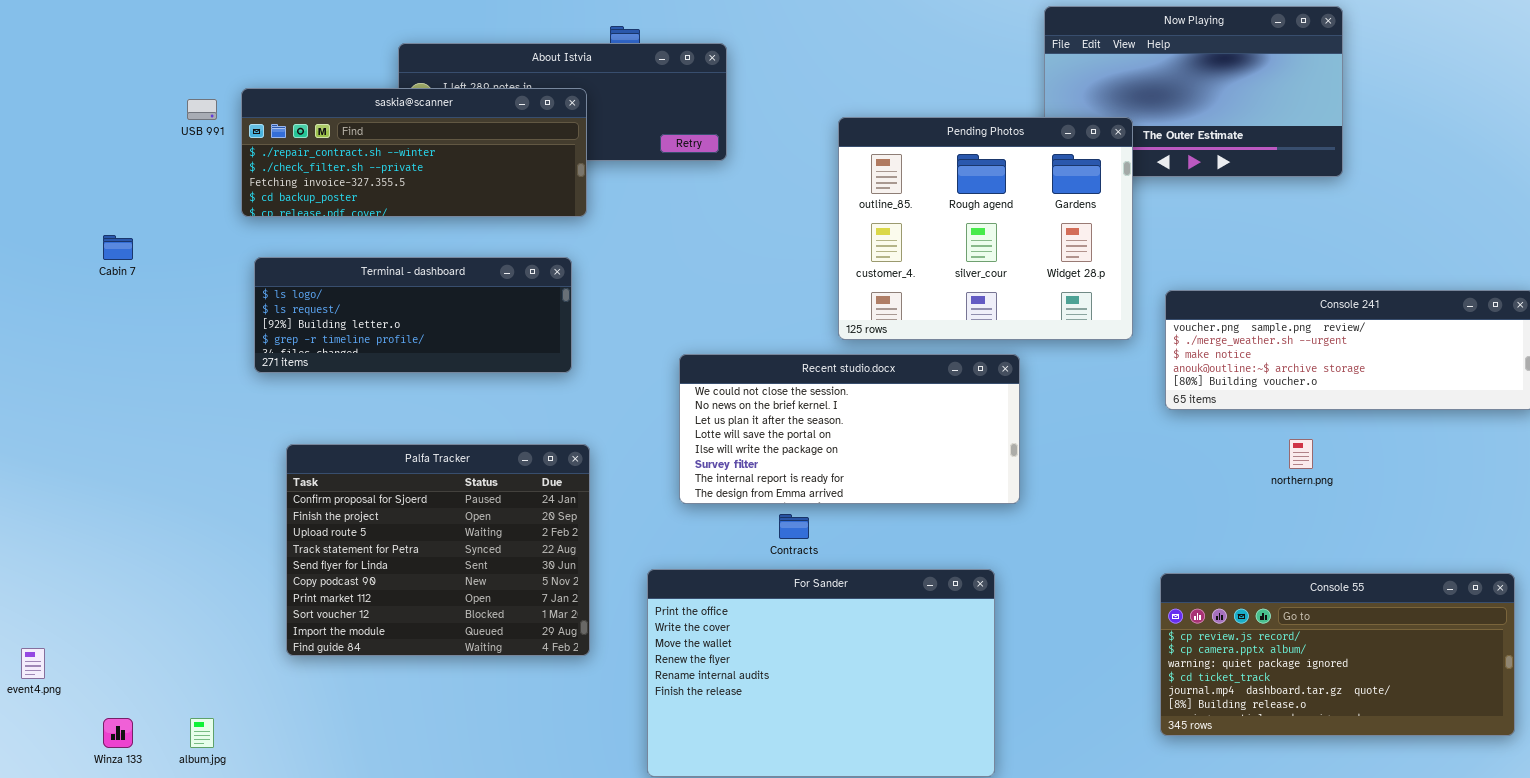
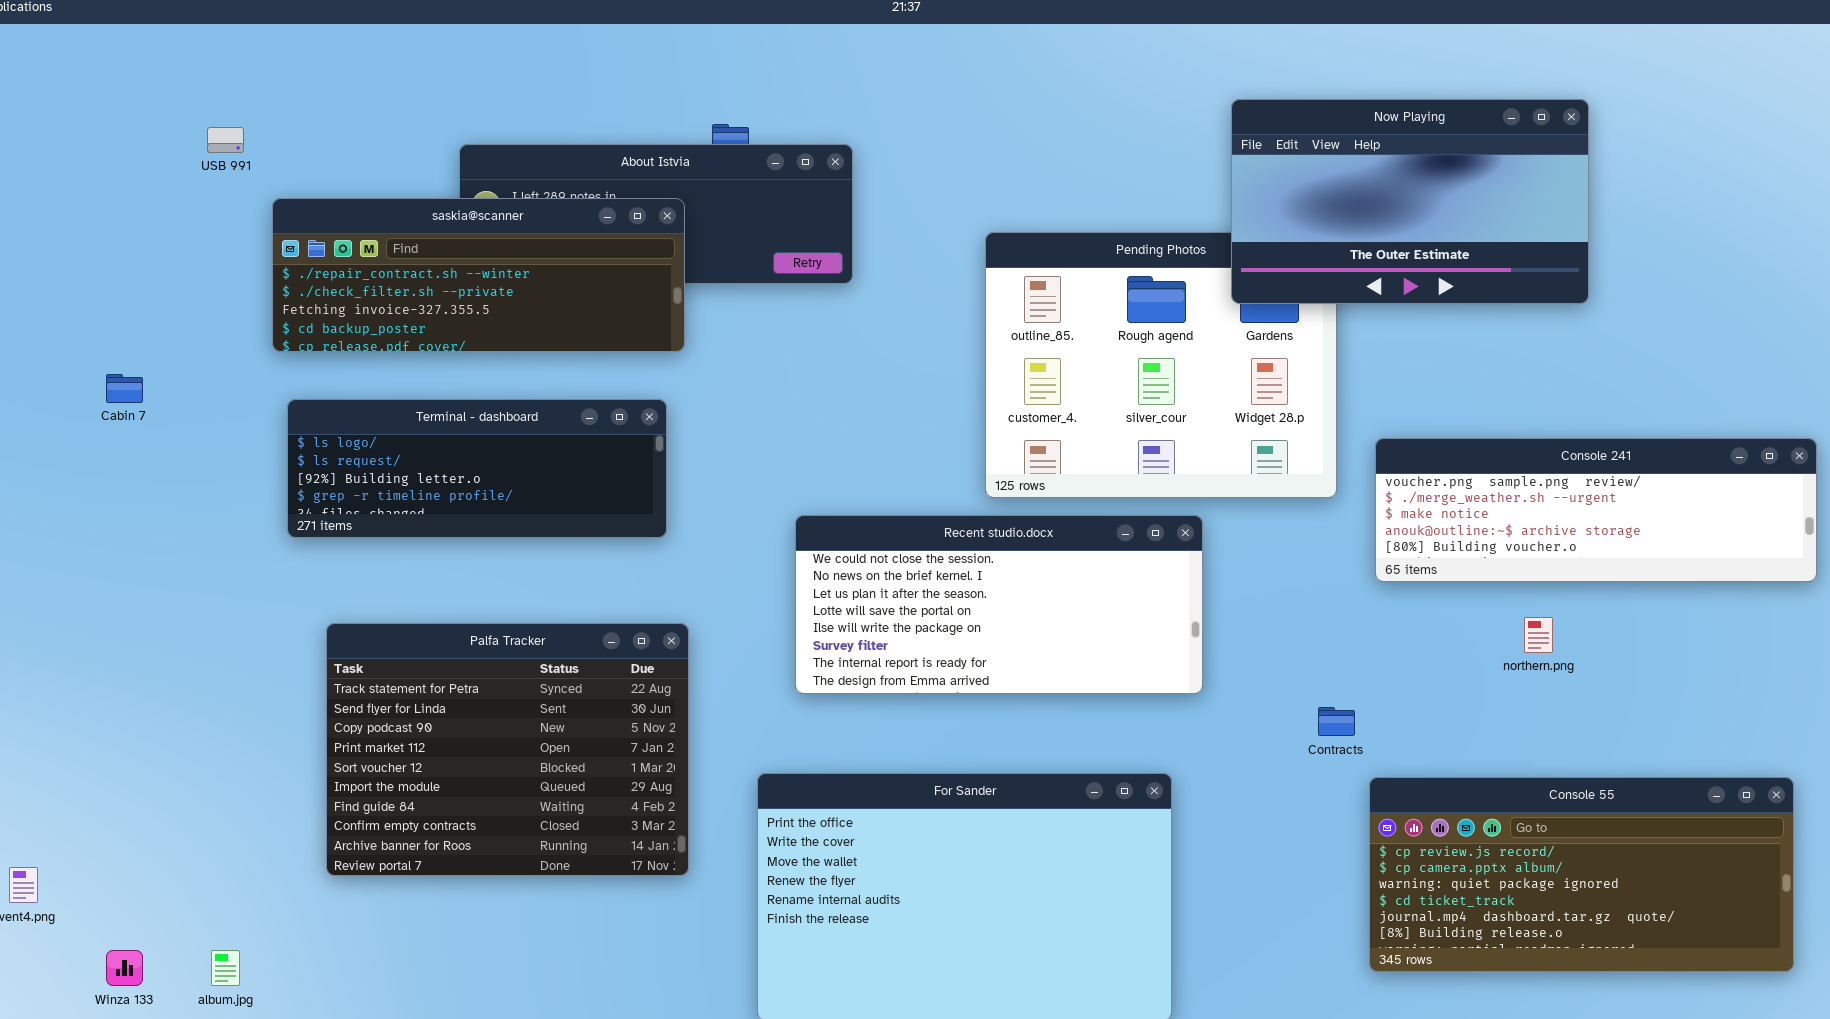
Now Playing: [1044,6,1343,177] -> [1231,99,1589,304], raised
USB 991: [187,99,217,120] -> [207,127,244,153], moved
Palfa Tracker: [286,444,590,656] -> [326,623,689,876], scrolled down 3 rows
Contracts: [779,514,809,539] -> [1318,707,1355,736], moved

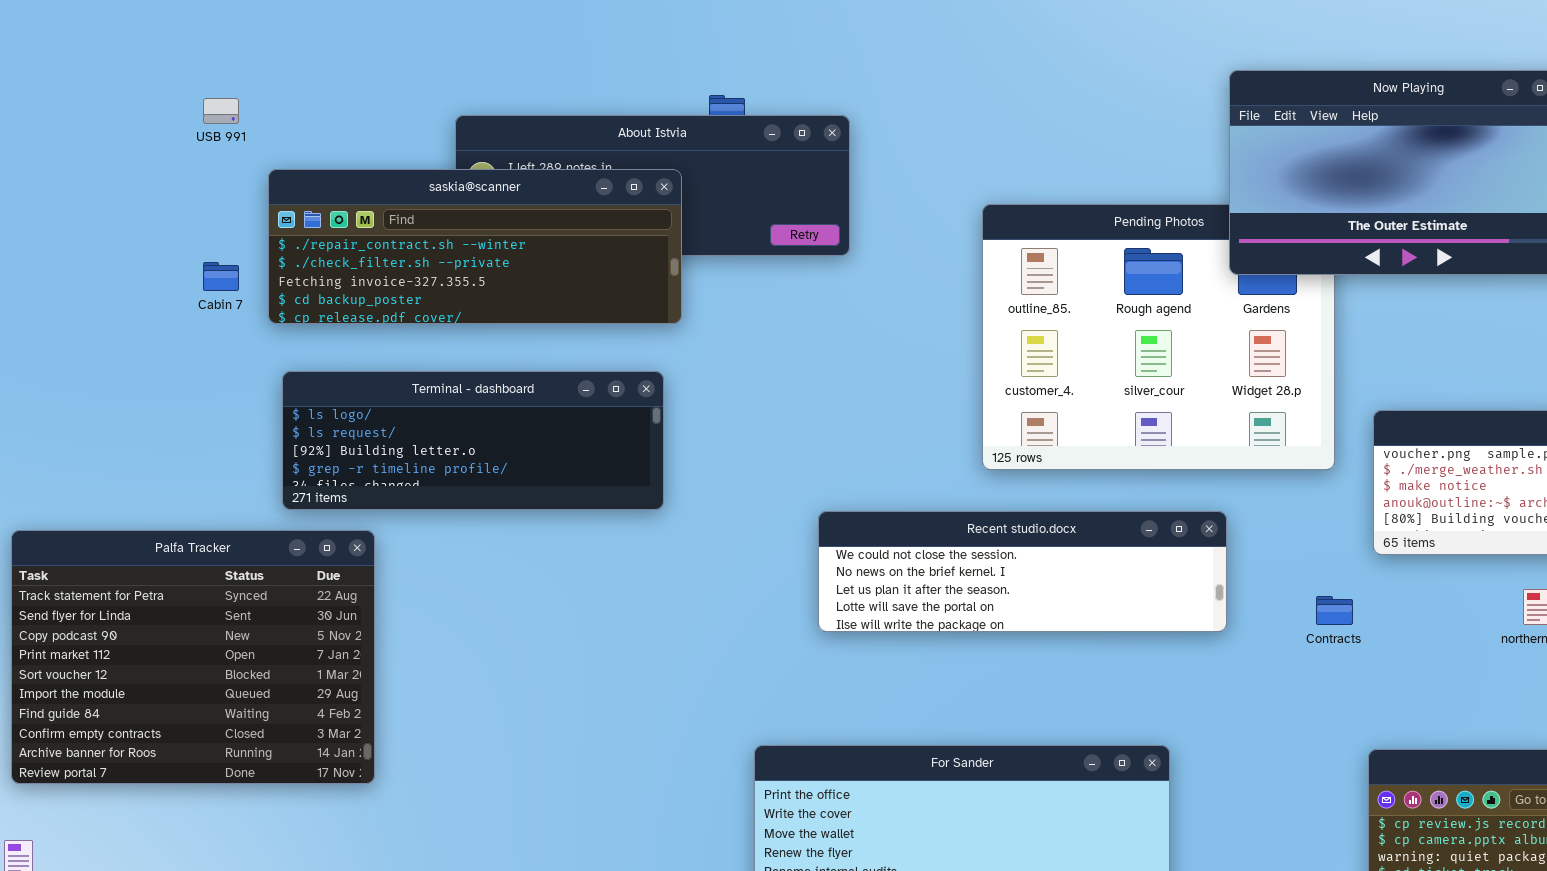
Cabin 7: [106,374,143,403] -> [203,262,239,291], moved
Recent studio.docx: [795,515,1203,694] -> [818,511,1227,632], moved, resized
Palfa Tracker: [326,623,689,876] -> [11,530,375,784], moved
Contracts: [1318,707,1355,736] -> [1316,596,1353,625], moved

